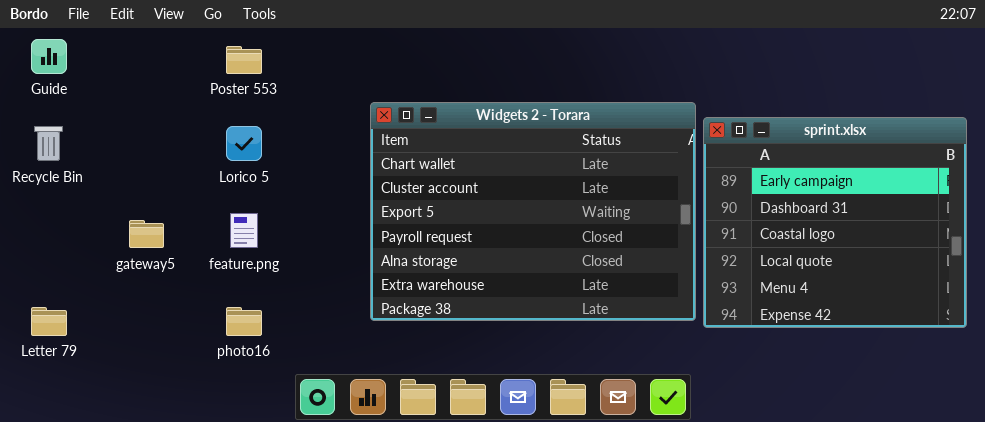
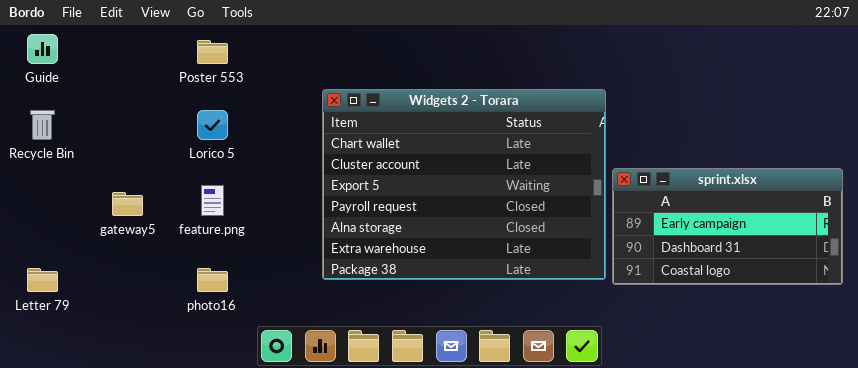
sprint.xlsx: [703,117,967,328] -> [612,168,843,285], resized

